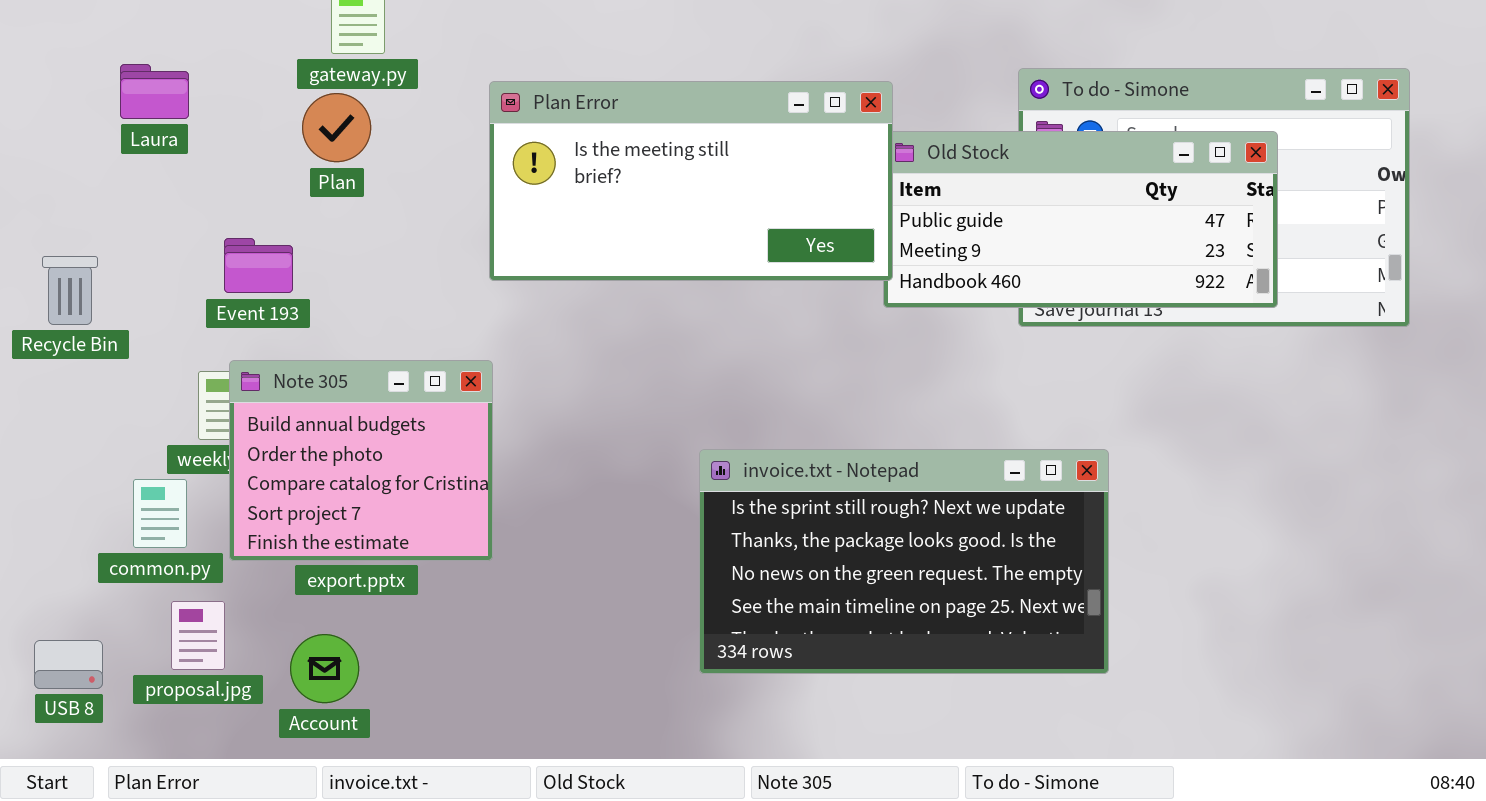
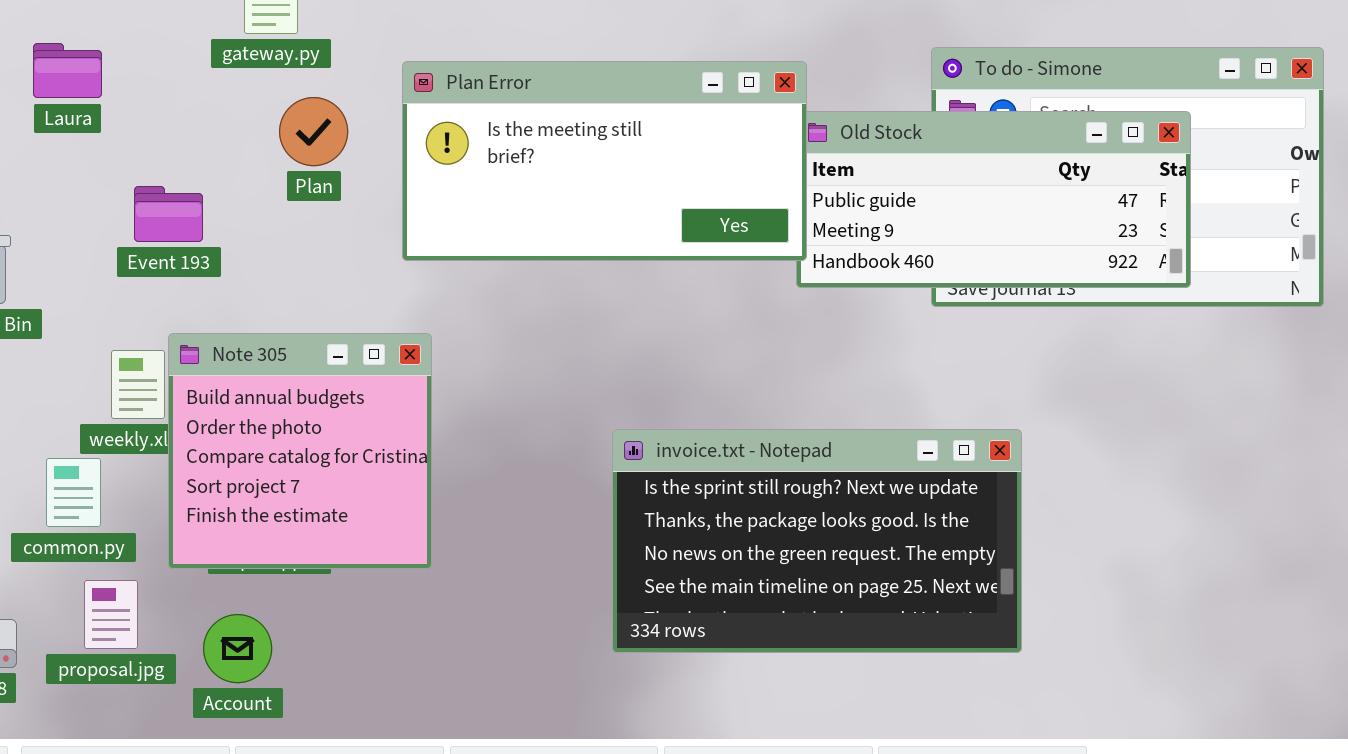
Plan: [302,93,371,162] -> [279,97,348,166], moved
Event 193: [224,238,293,293] -> [134,186,203,242], moved
Note 305: [229,360,493,561] -> [168,333,432,569], moved, resized

